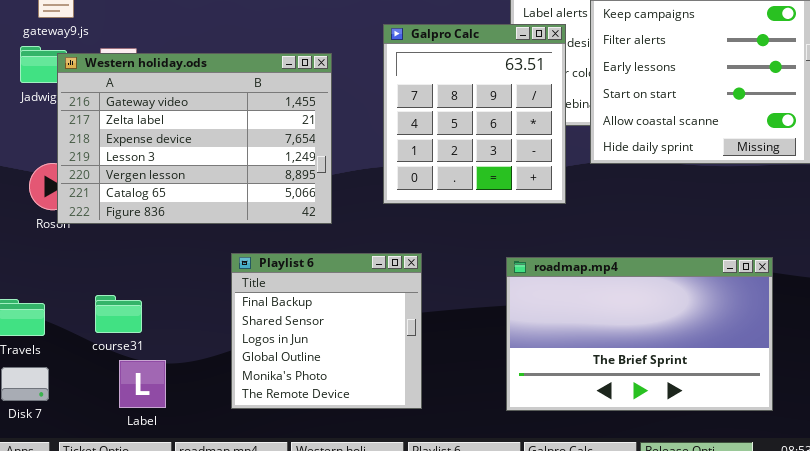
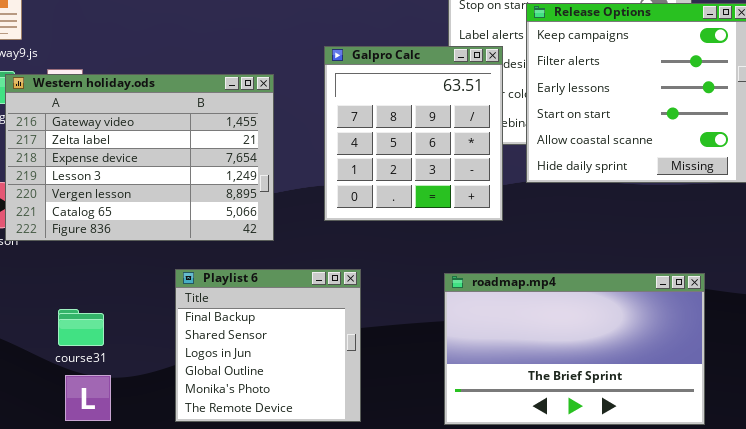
course31: [95,295,142,333] -> [58,309,104,346], moved

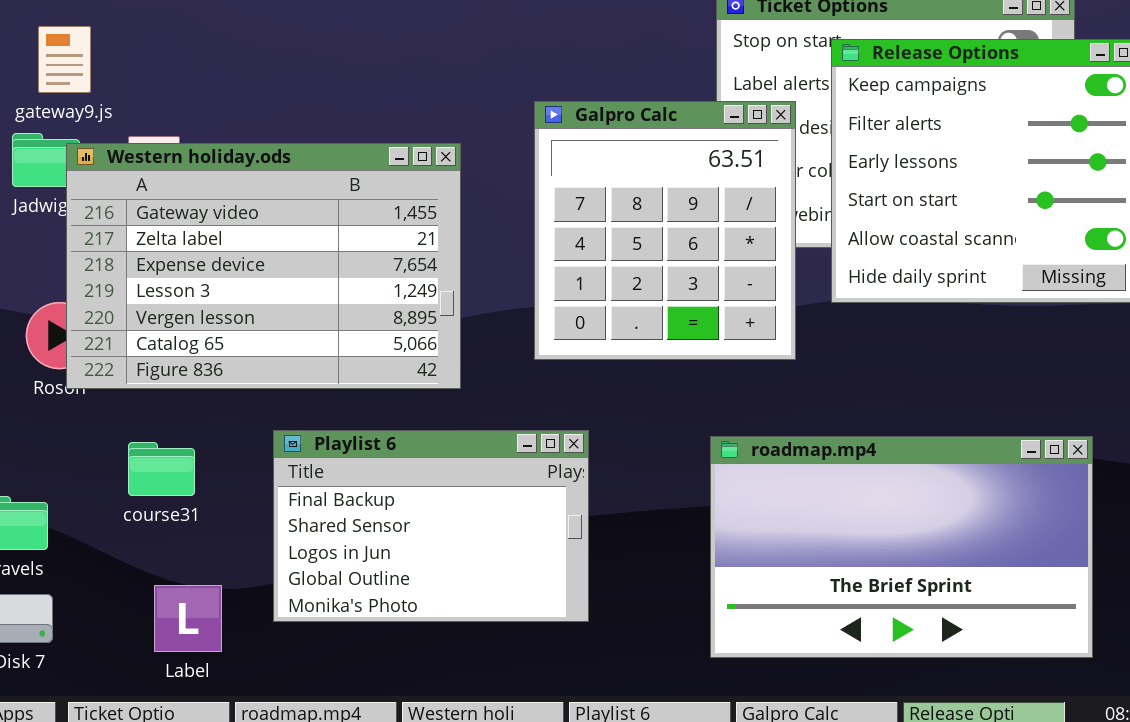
Playlist 6: [175,269,361,422] -> [273,430,589,622], resized
course31: [58,309,104,346] -> [128,442,195,496], moved

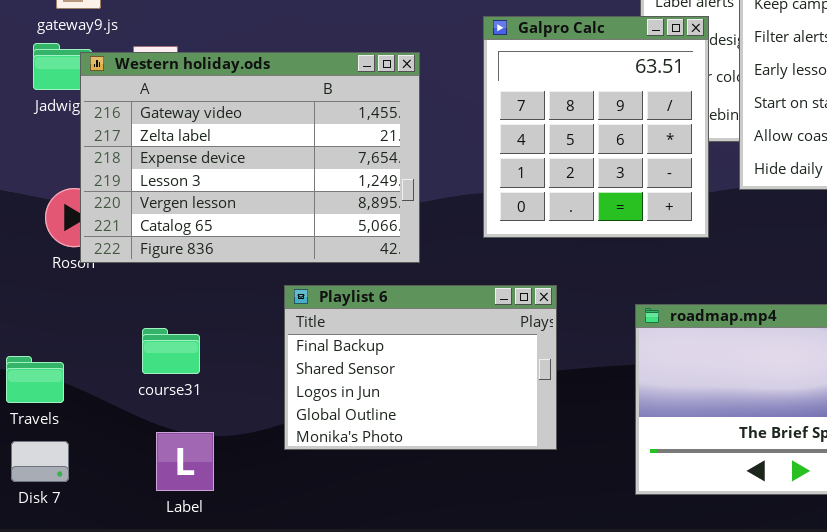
Playlist 6: [273,430,589,622] -> [284,285,557,450], moved
course31: [128,442,195,496] -> [142,328,200,374], moved

